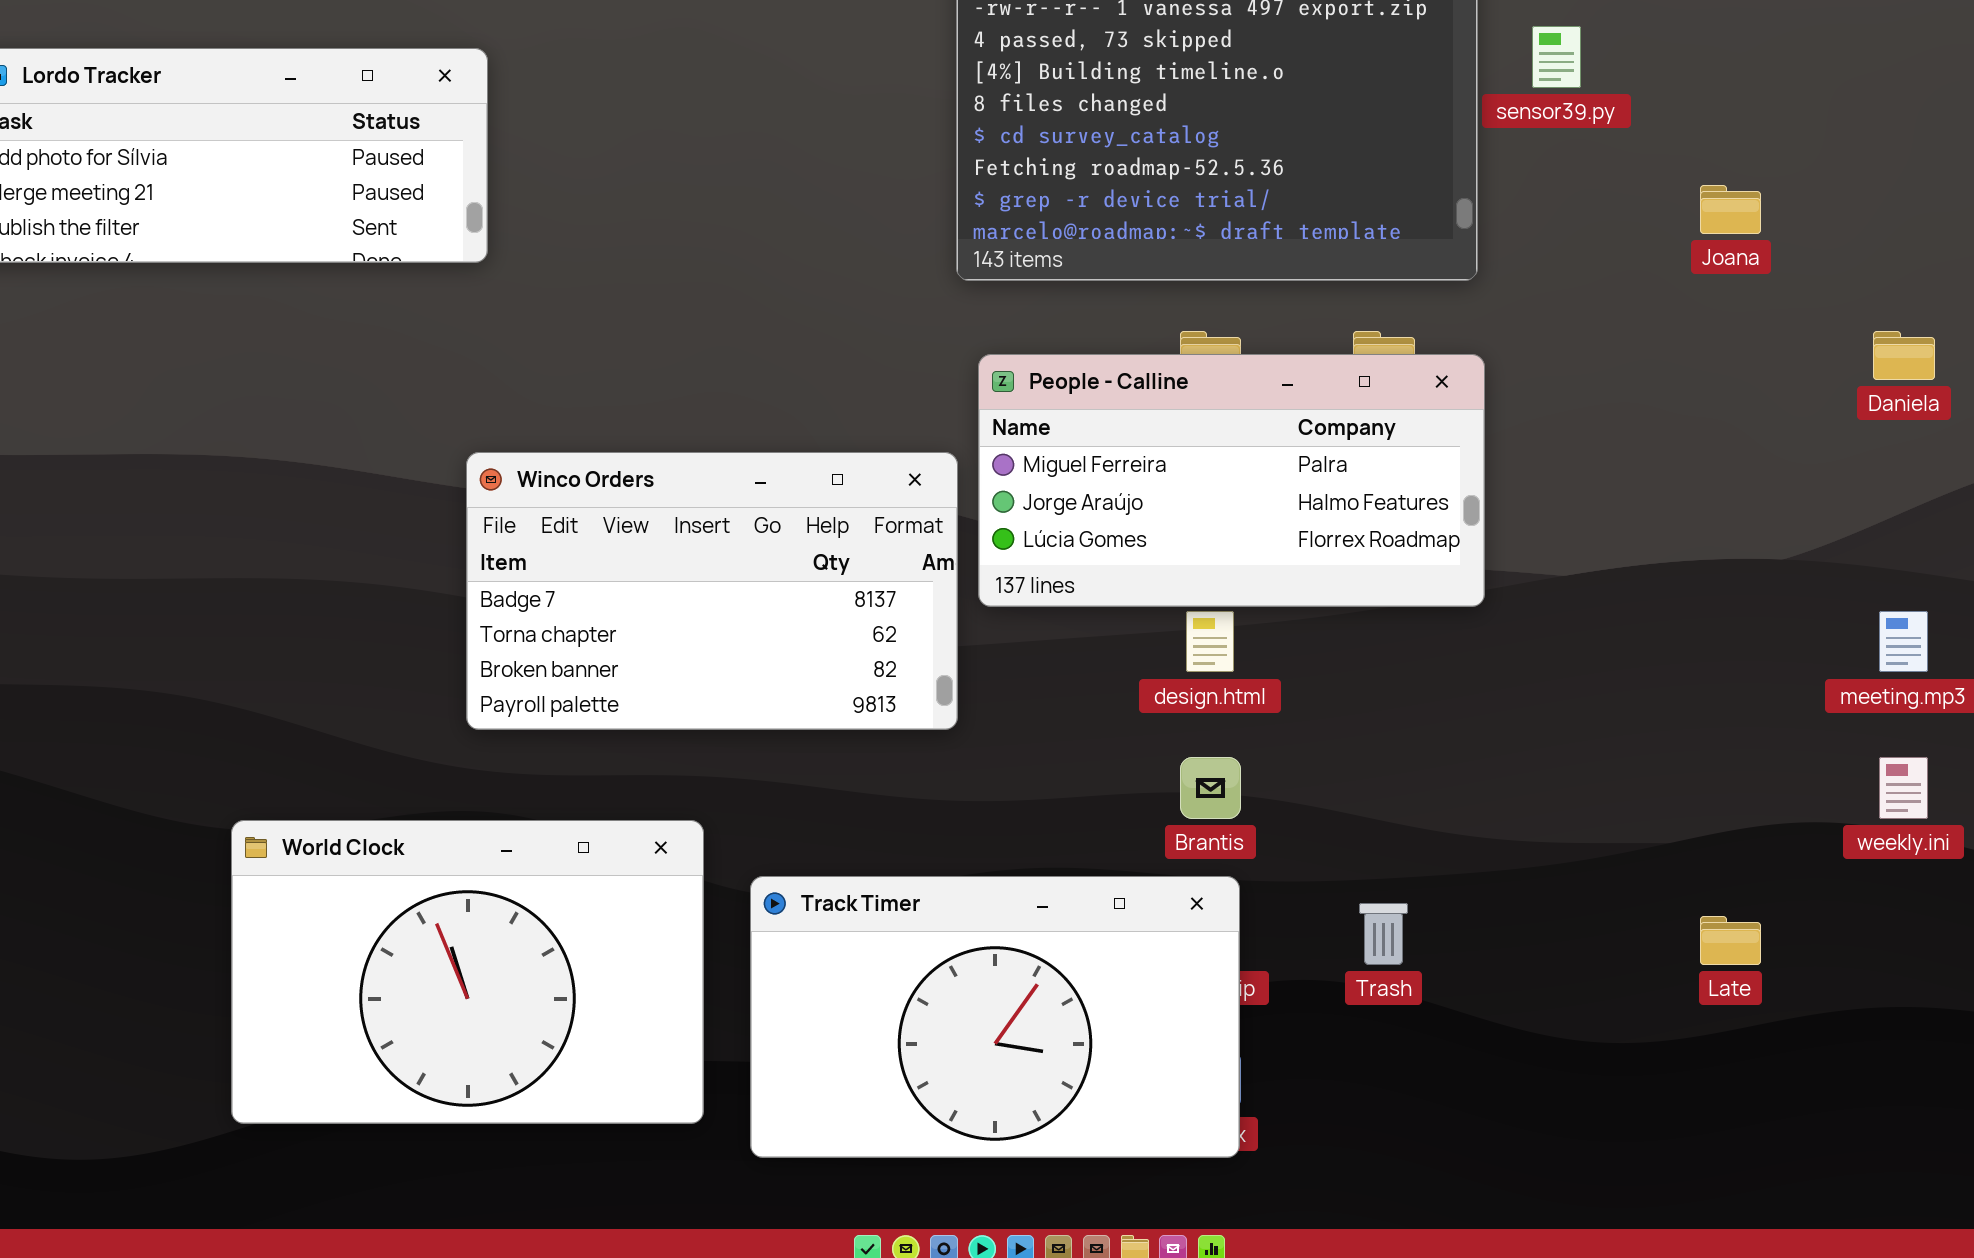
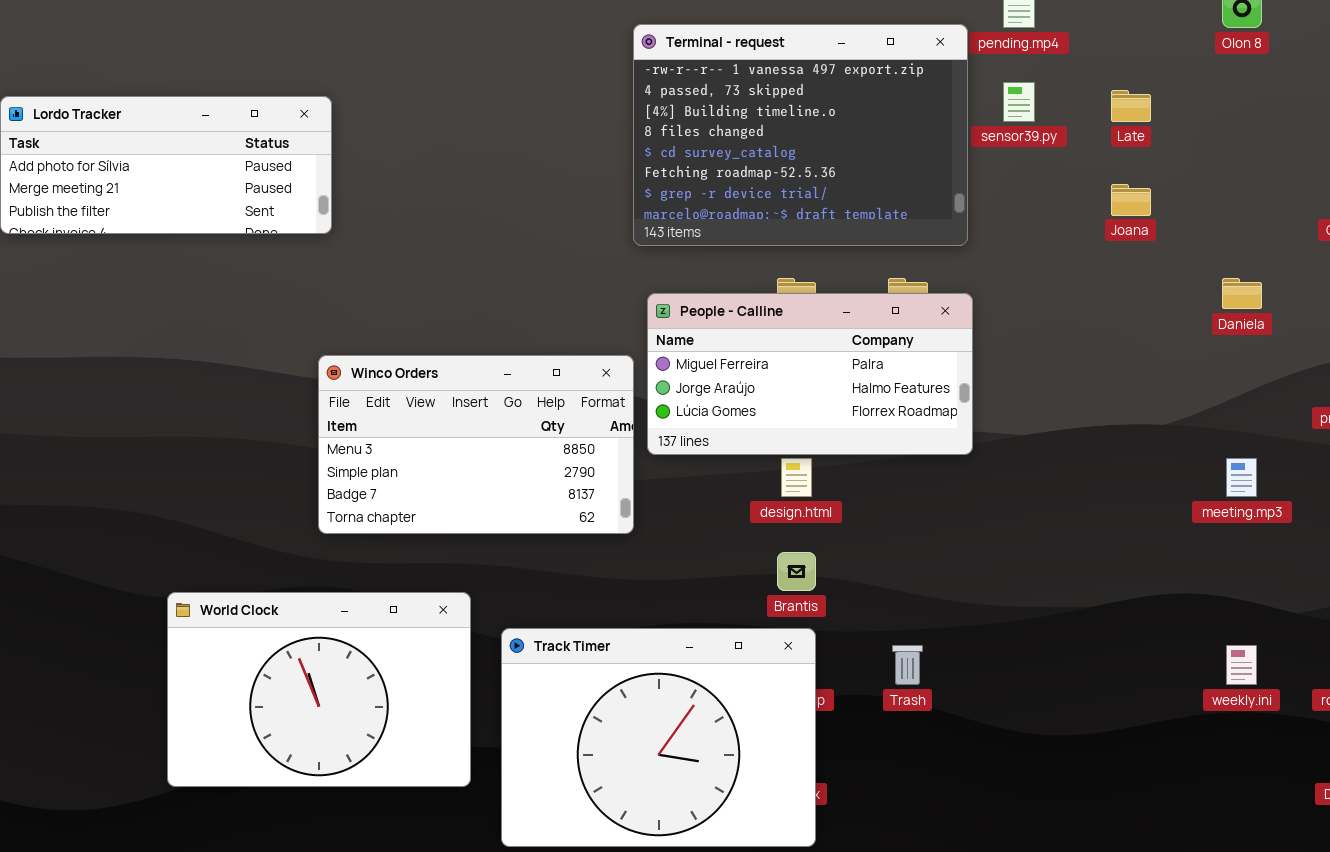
Winco Orders: [466,452,958,730] -> [318,355,634,534], scrolled up 2 rows
weekly.ini: [1879,757,1928,819] -> [1226,645,1257,685], moved
Track Timer: [750,876,1240,1158] -> [501,628,816,847], resized
Late: [1700,916,1761,965] -> [1111,90,1151,122], moved

